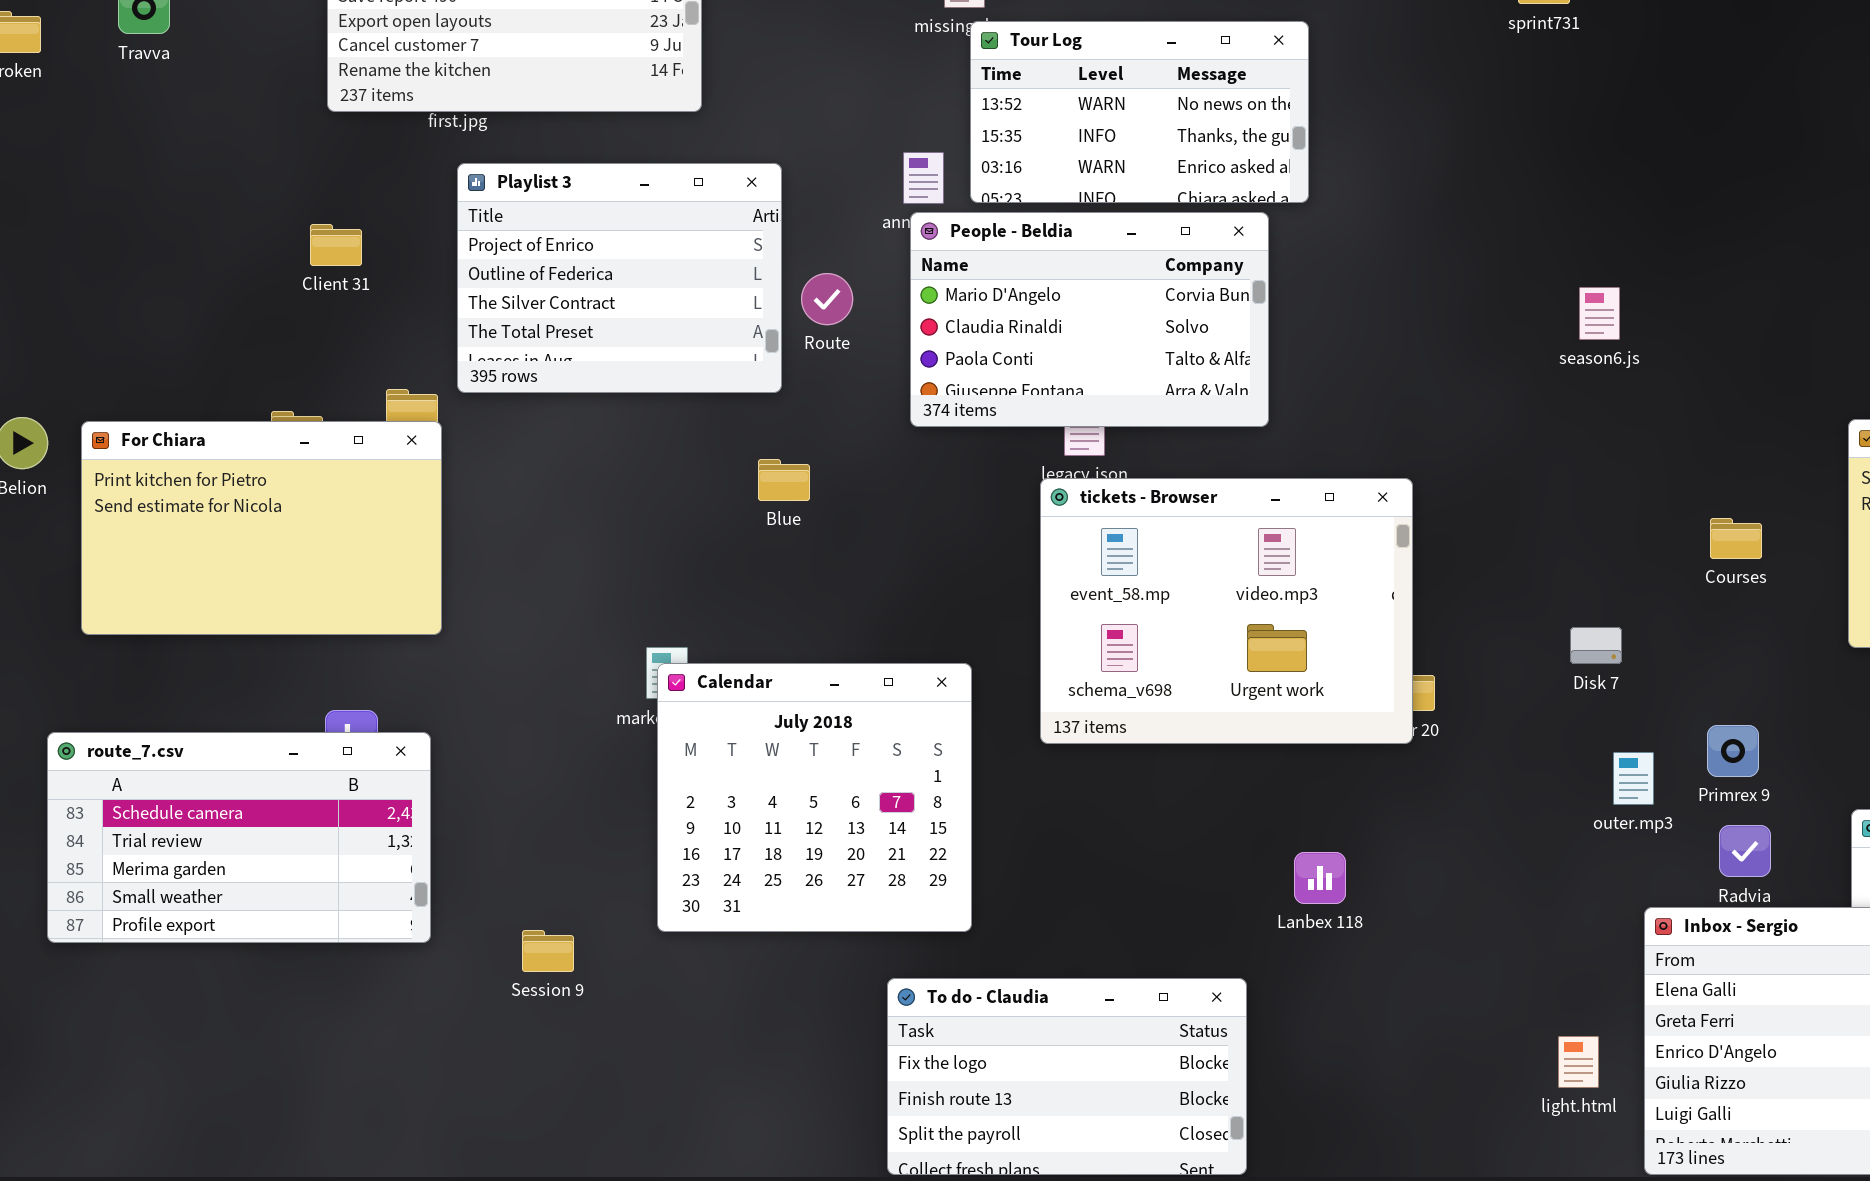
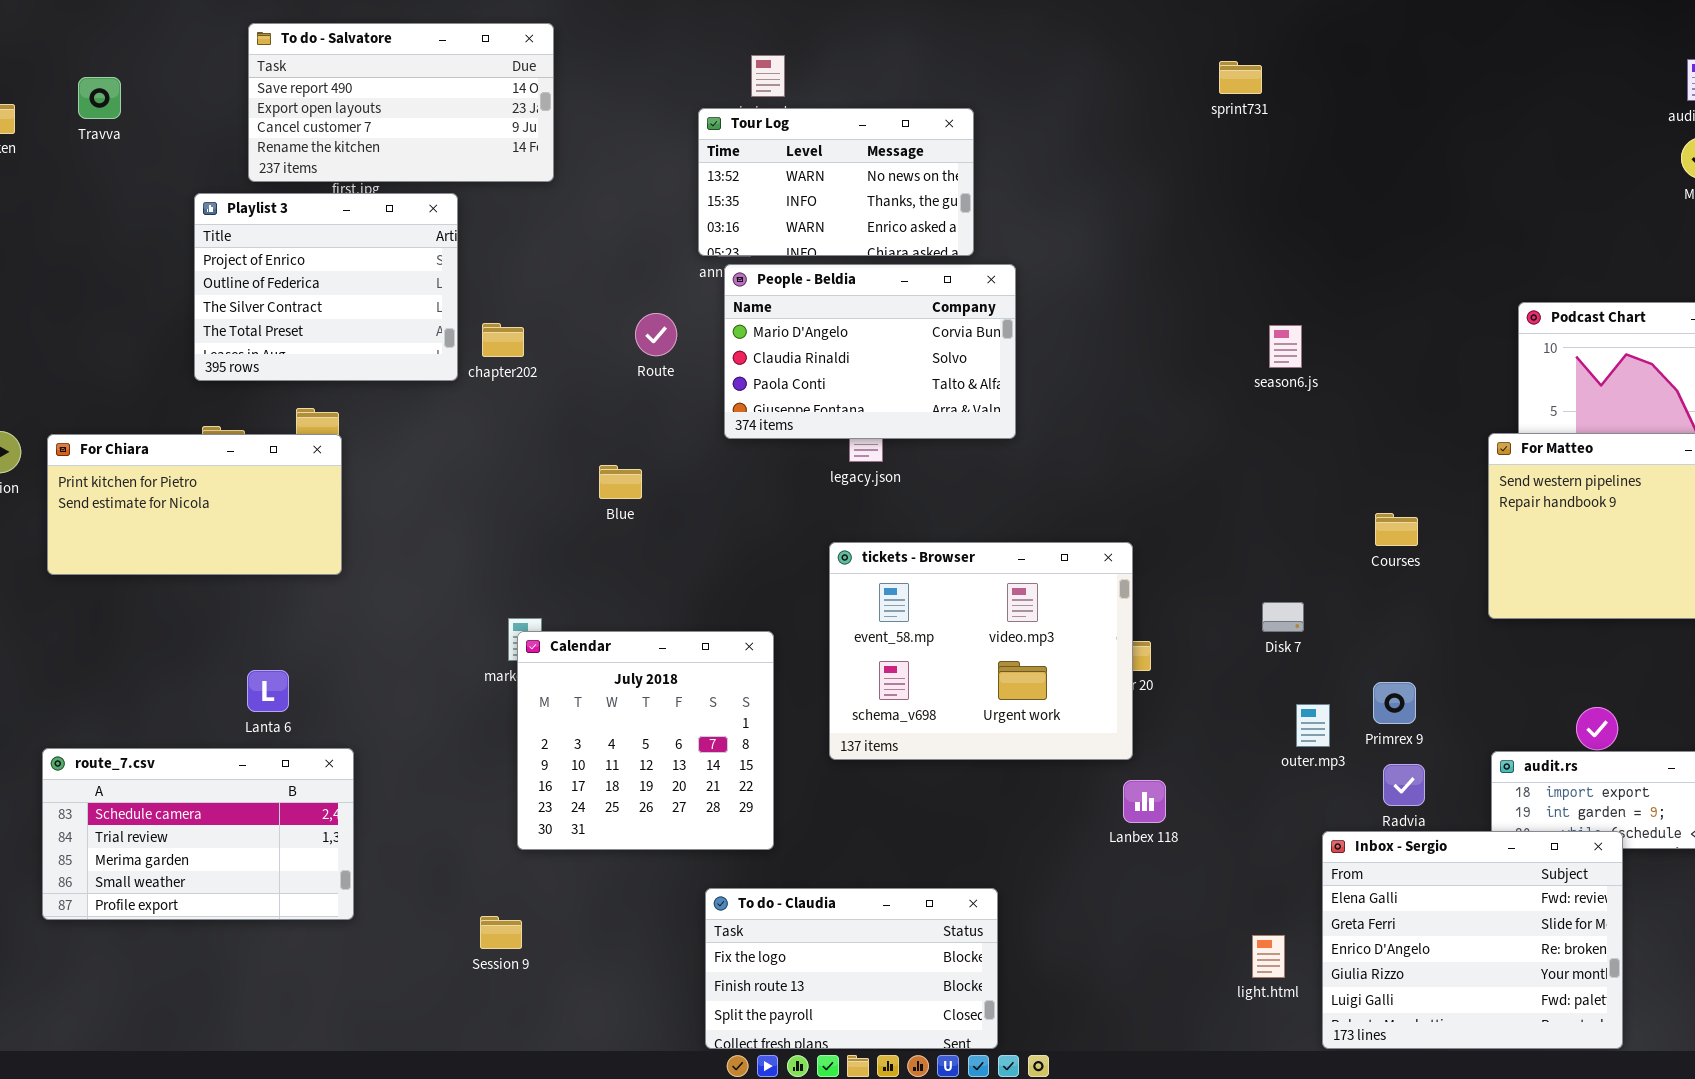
Tour Log: [970,21,1309,203] -> [698,108,974,256], moved
Playlist 3: [457,163,782,393] -> [194,193,458,381], moved
For Chiara: [81,421,442,635] -> [47,434,342,575], resized
tickets - Browser: [1040,478,1413,744] -> [829,542,1133,760], moved
route_7.csv: [47,732,431,943] -> [42,748,354,920], moved
Lanbex 118: [1294,852,1346,904] -> [1123,780,1166,823], moved
Session 9: [522,930,574,972] -> [480,916,522,949], moved

